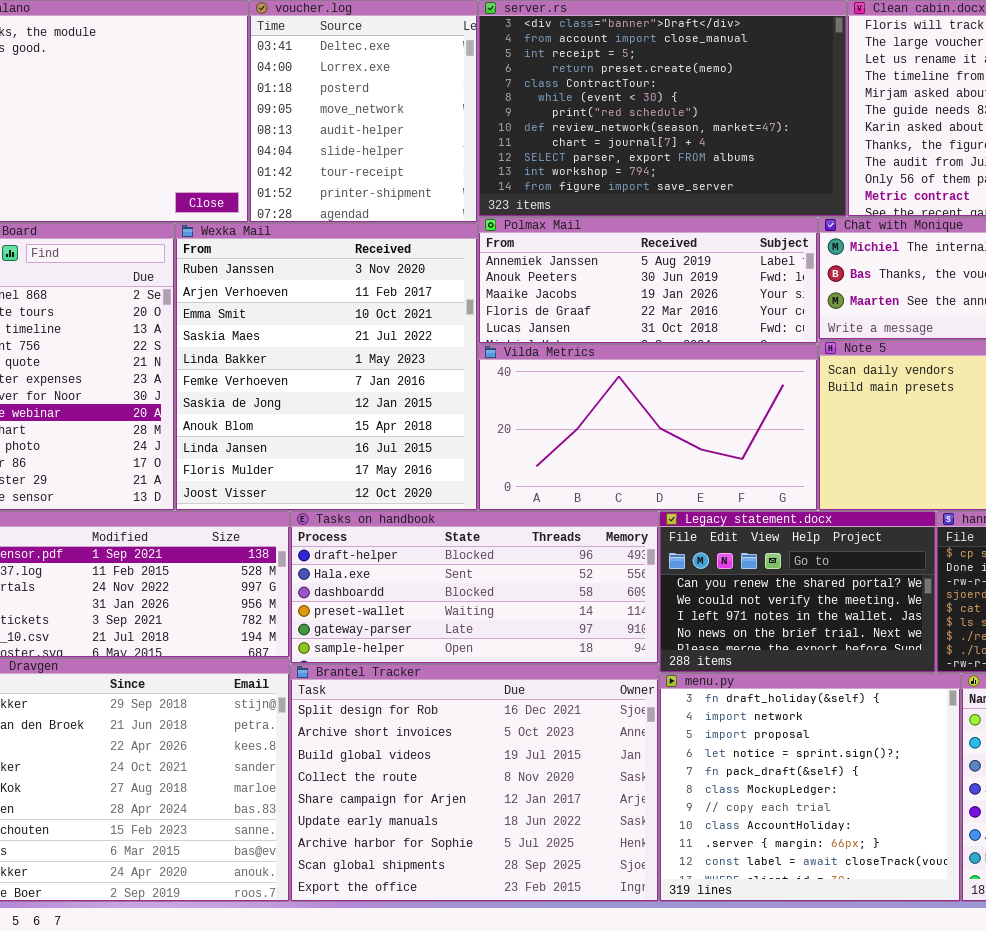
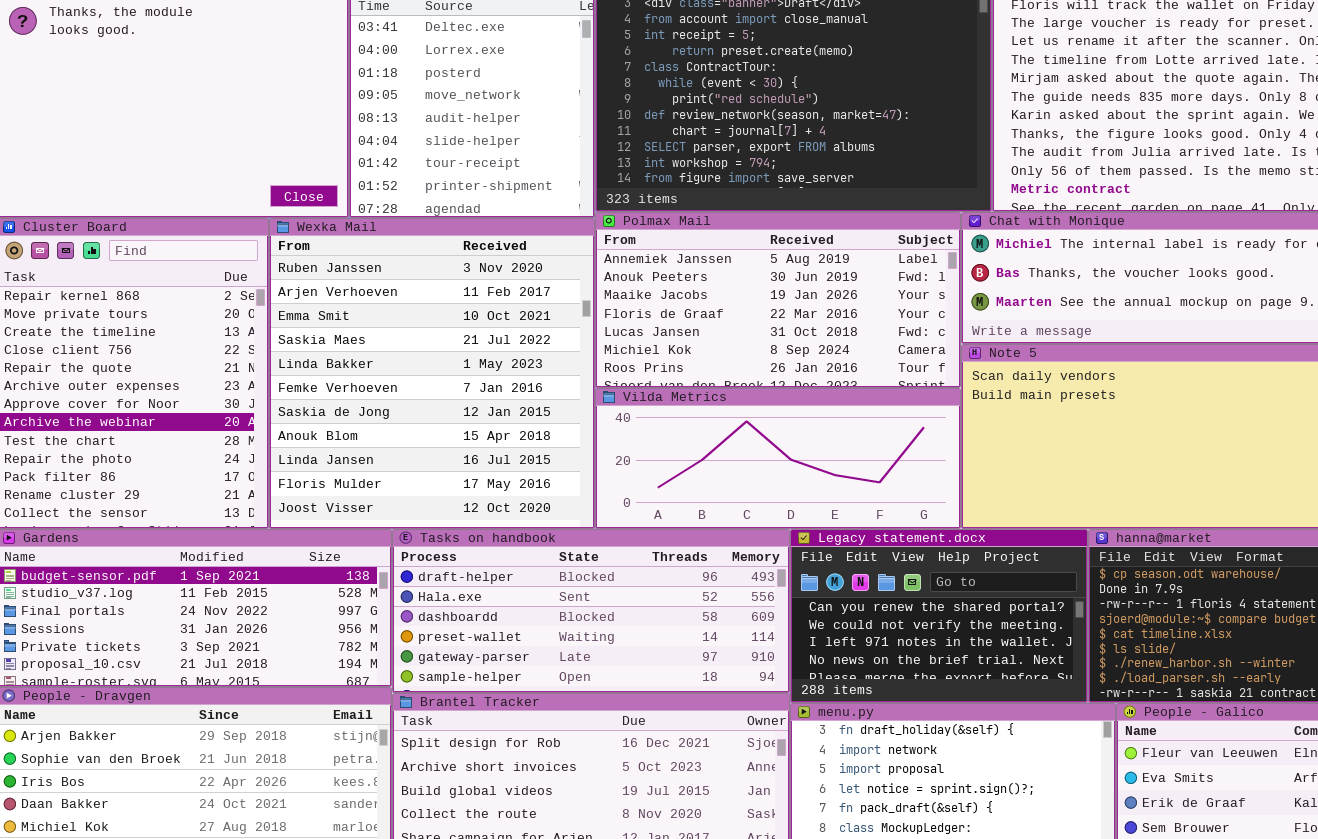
Polmax Mail: [478,217,818,344] -> [595,212,961,388], resized
Vilda Metrics: [478,344,818,511] -> [595,388,961,529], resized

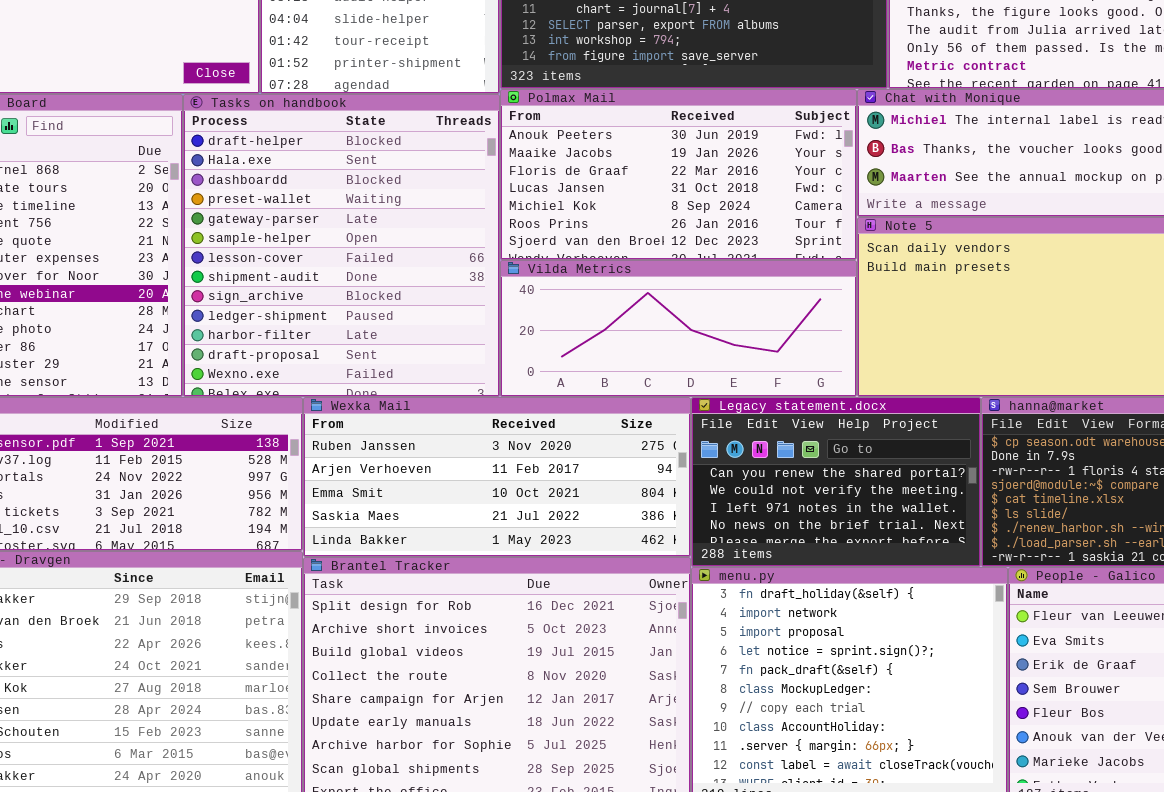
Polmax Mail: [595,212,961,388] -> [500,89,857,260], scrolled down 1 row
Wexka Mail: [269,218,595,529] -> [303,397,691,557], moved, resized
Tasks on handbook: [392,529,790,693] -> [183,94,500,397], moved, resized

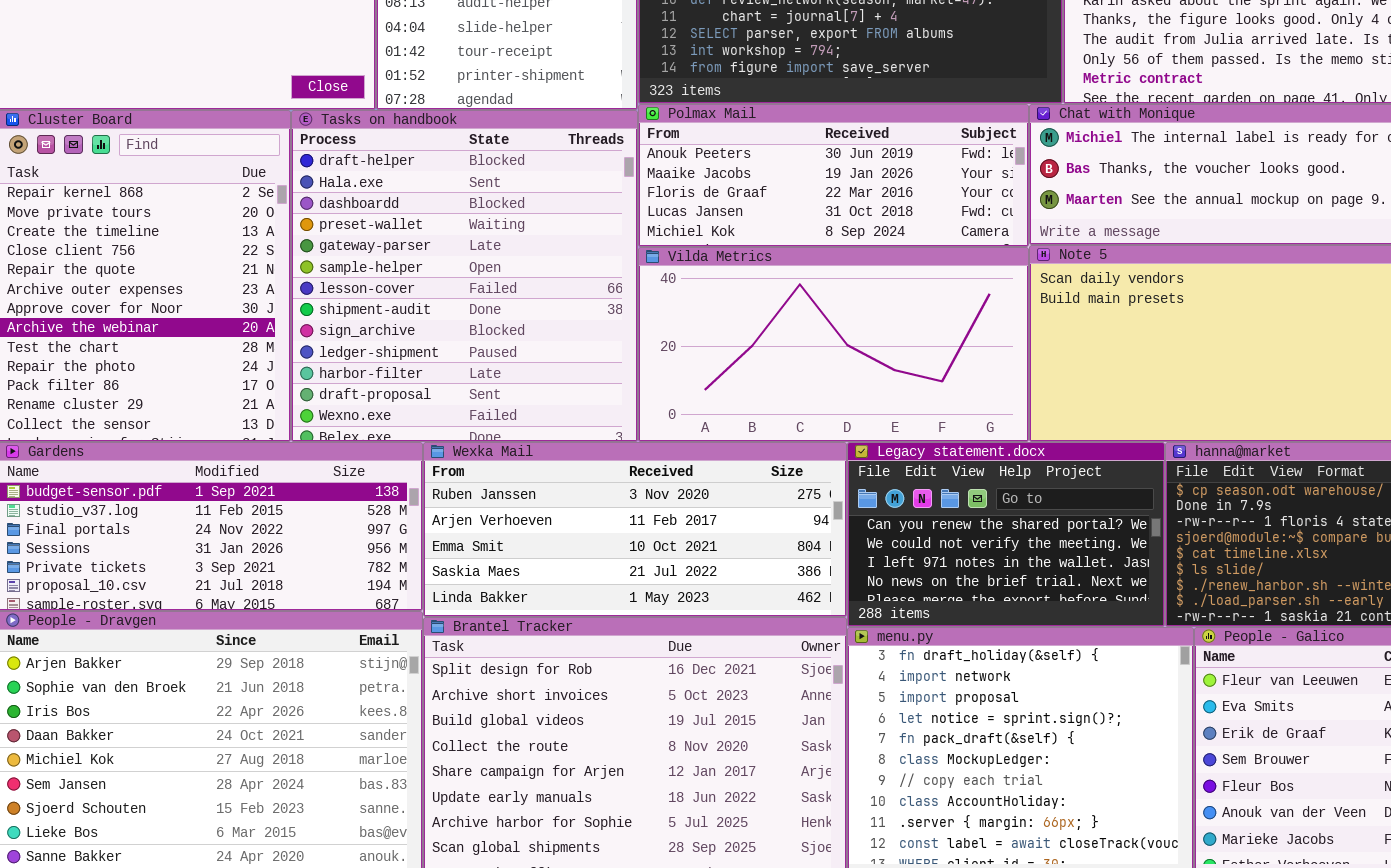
Polmax Mail: [500,89,857,260] -> [638,104,1029,247], resized
Vilda Metrics: [500,260,857,397] -> [638,247,1029,442], resized

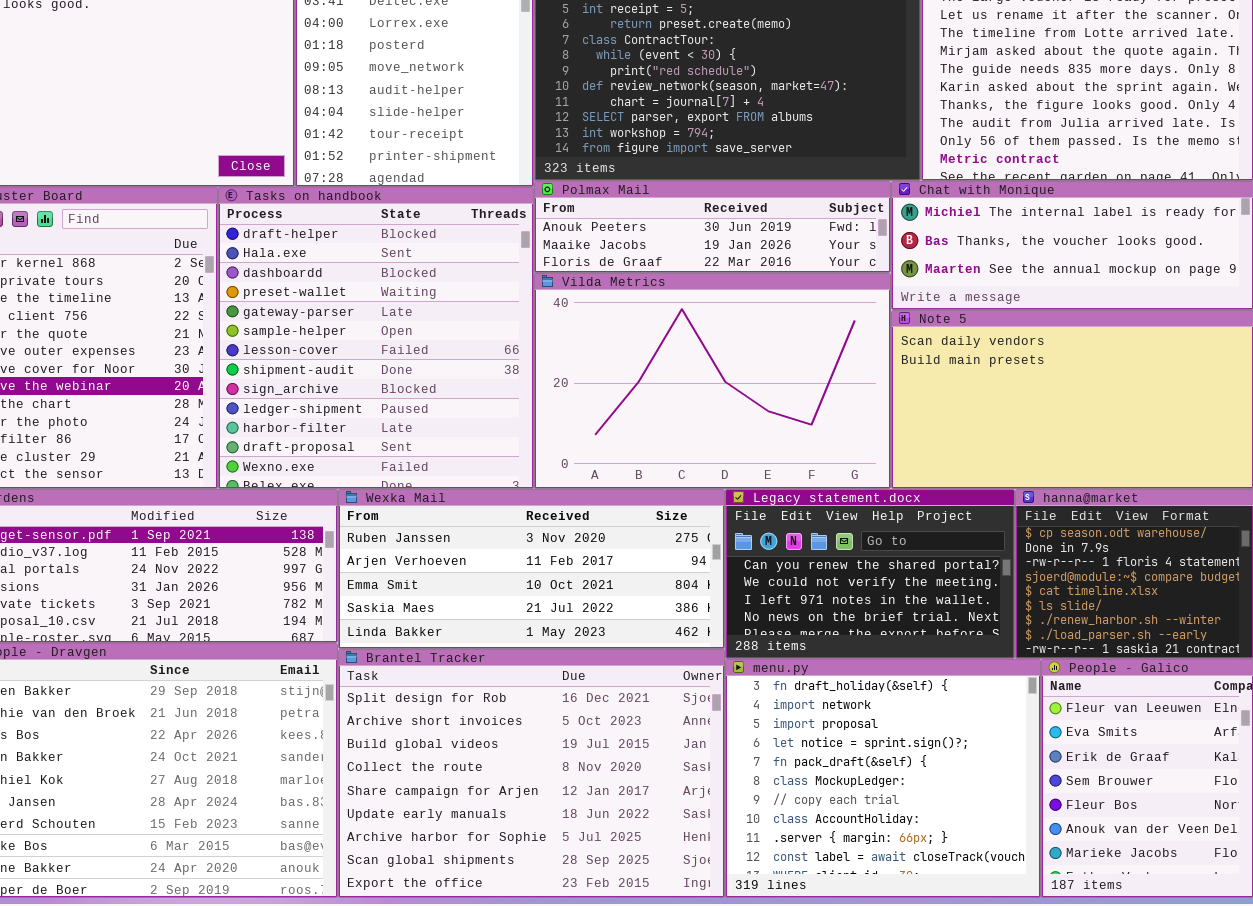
Polmax Mail: [638,104,1029,247] -> [534,181,891,273], resized
Vilda Metrics: [638,247,1029,442] -> [534,273,891,489], resized

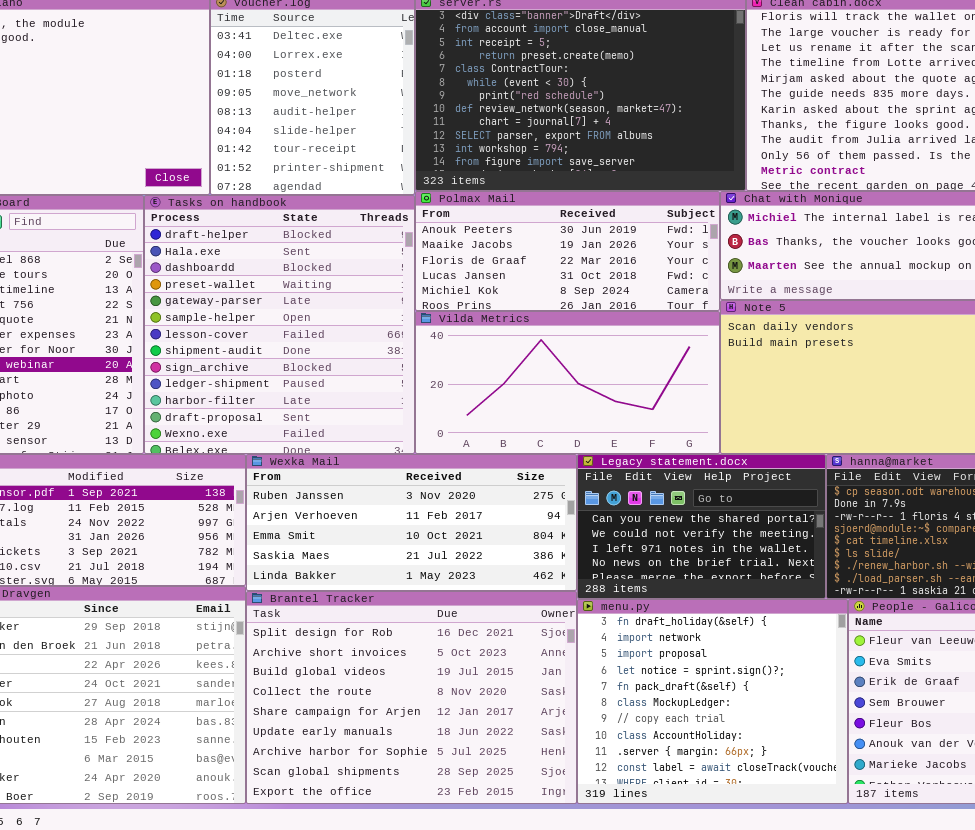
Polmax Mail: [534,181,891,273] -> [415,191,720,311], resized
Vilda Metrics: [534,273,891,489] -> [415,311,720,454], resized

